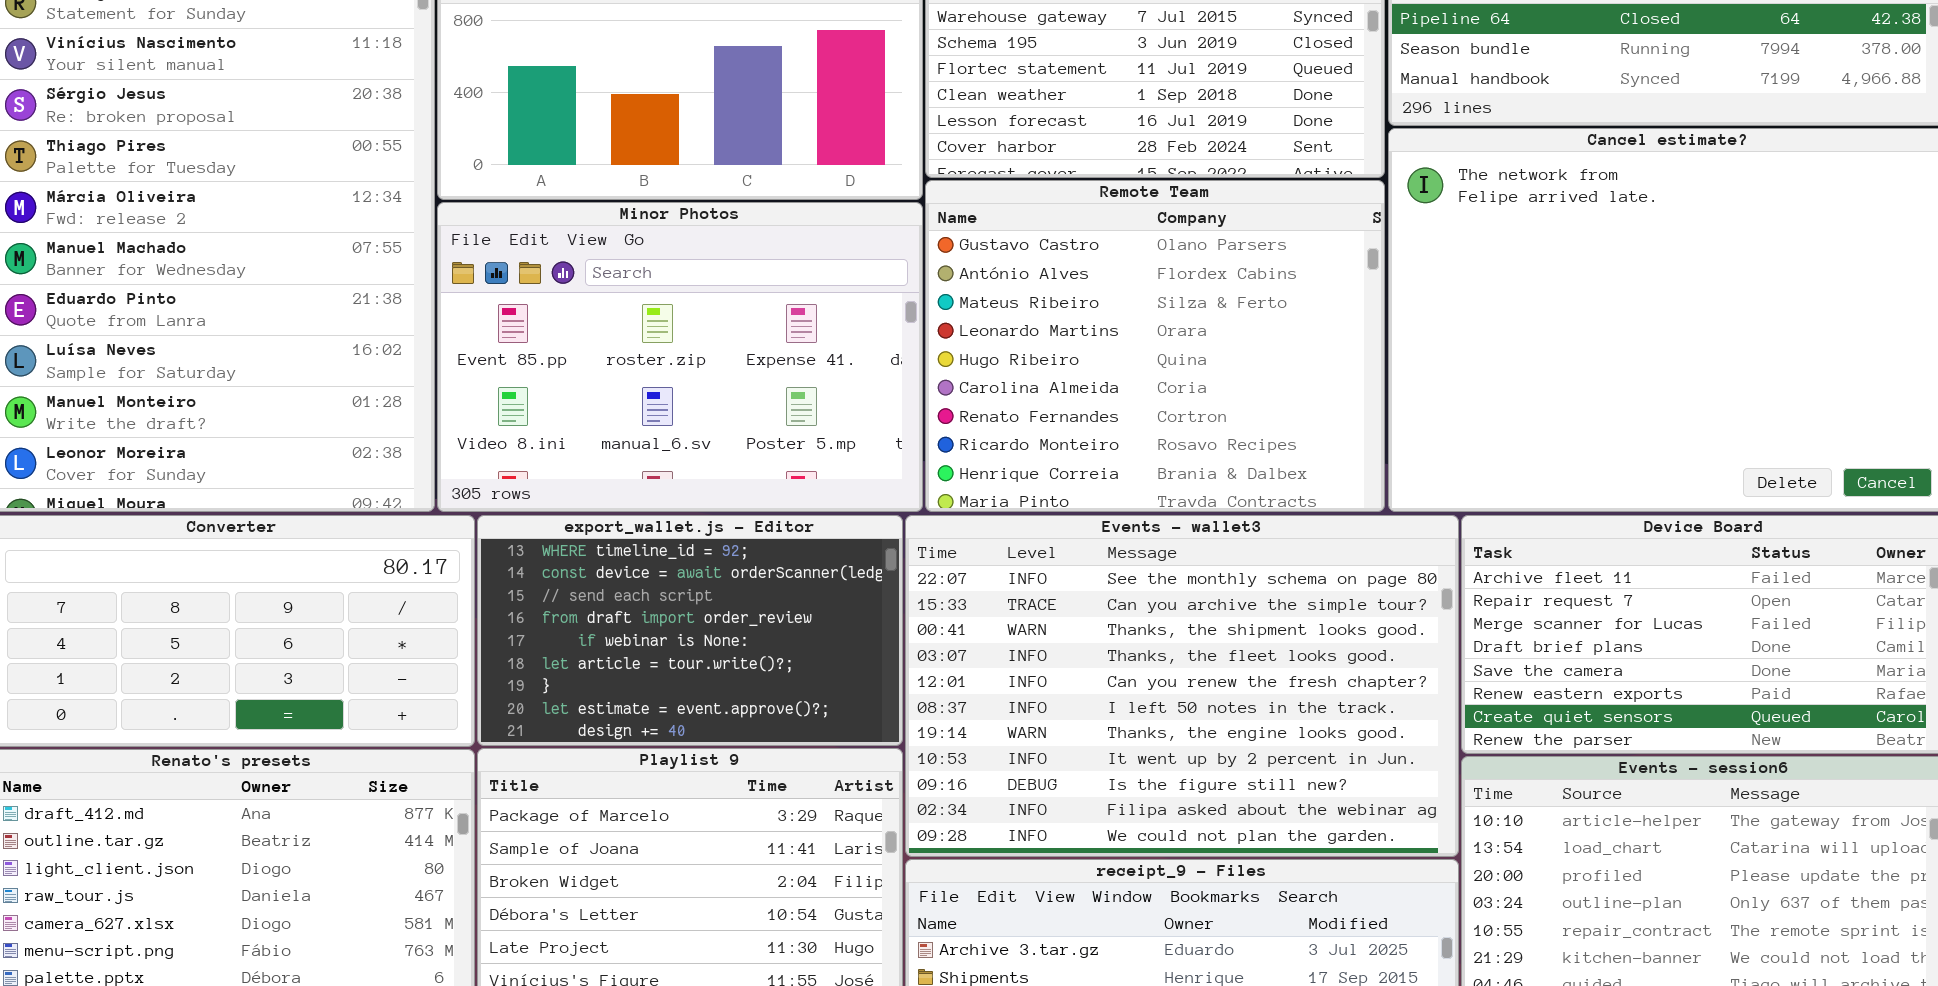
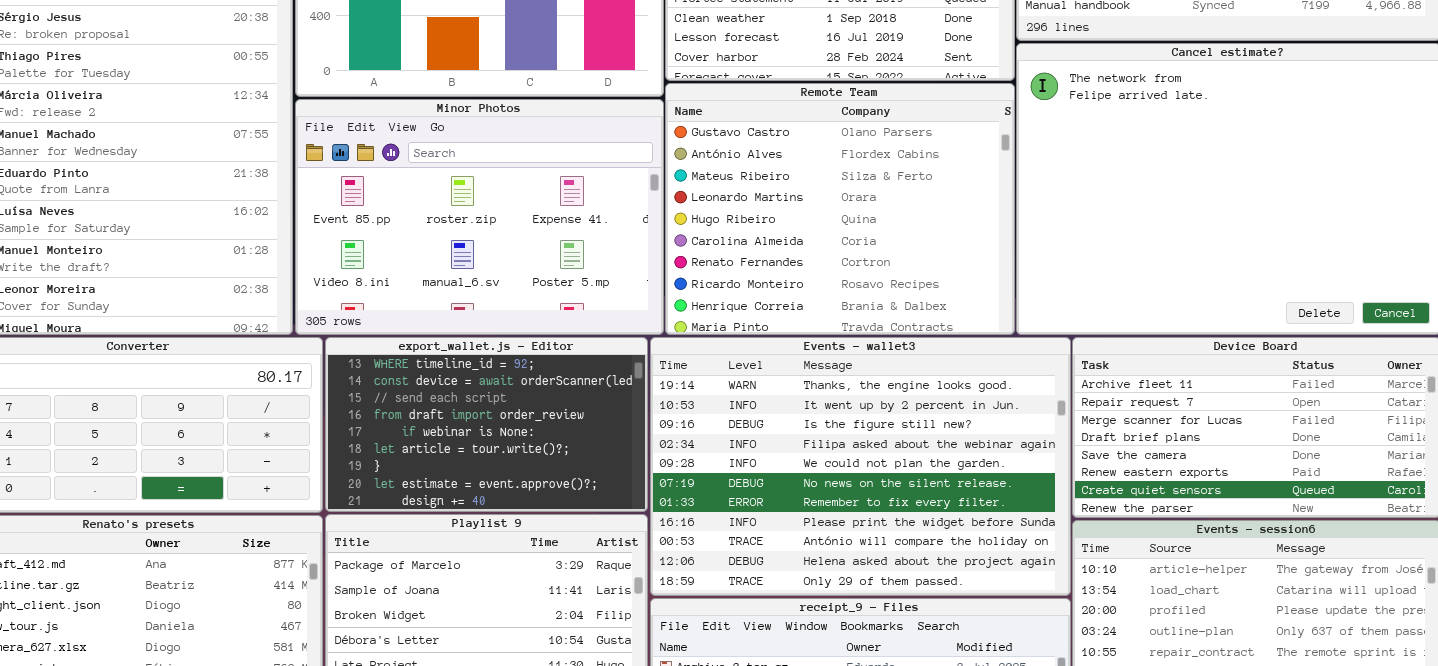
Events - wallet3: [905,515,1459,857] -> [650,337,1071,596], scrolled down 6 rows

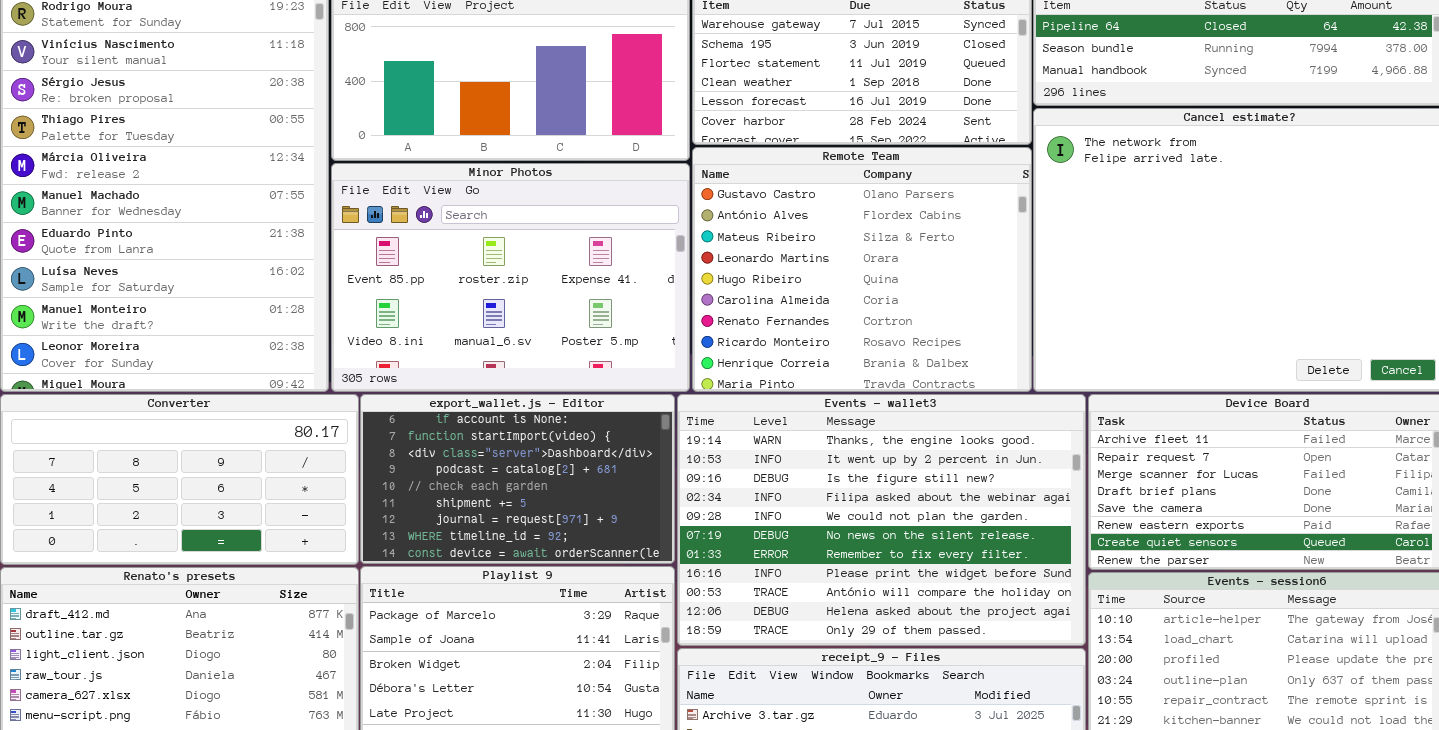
export_wallet.js - Editor: [325,337,648,512] -> [360,394,675,564], scrolled up 7 rows

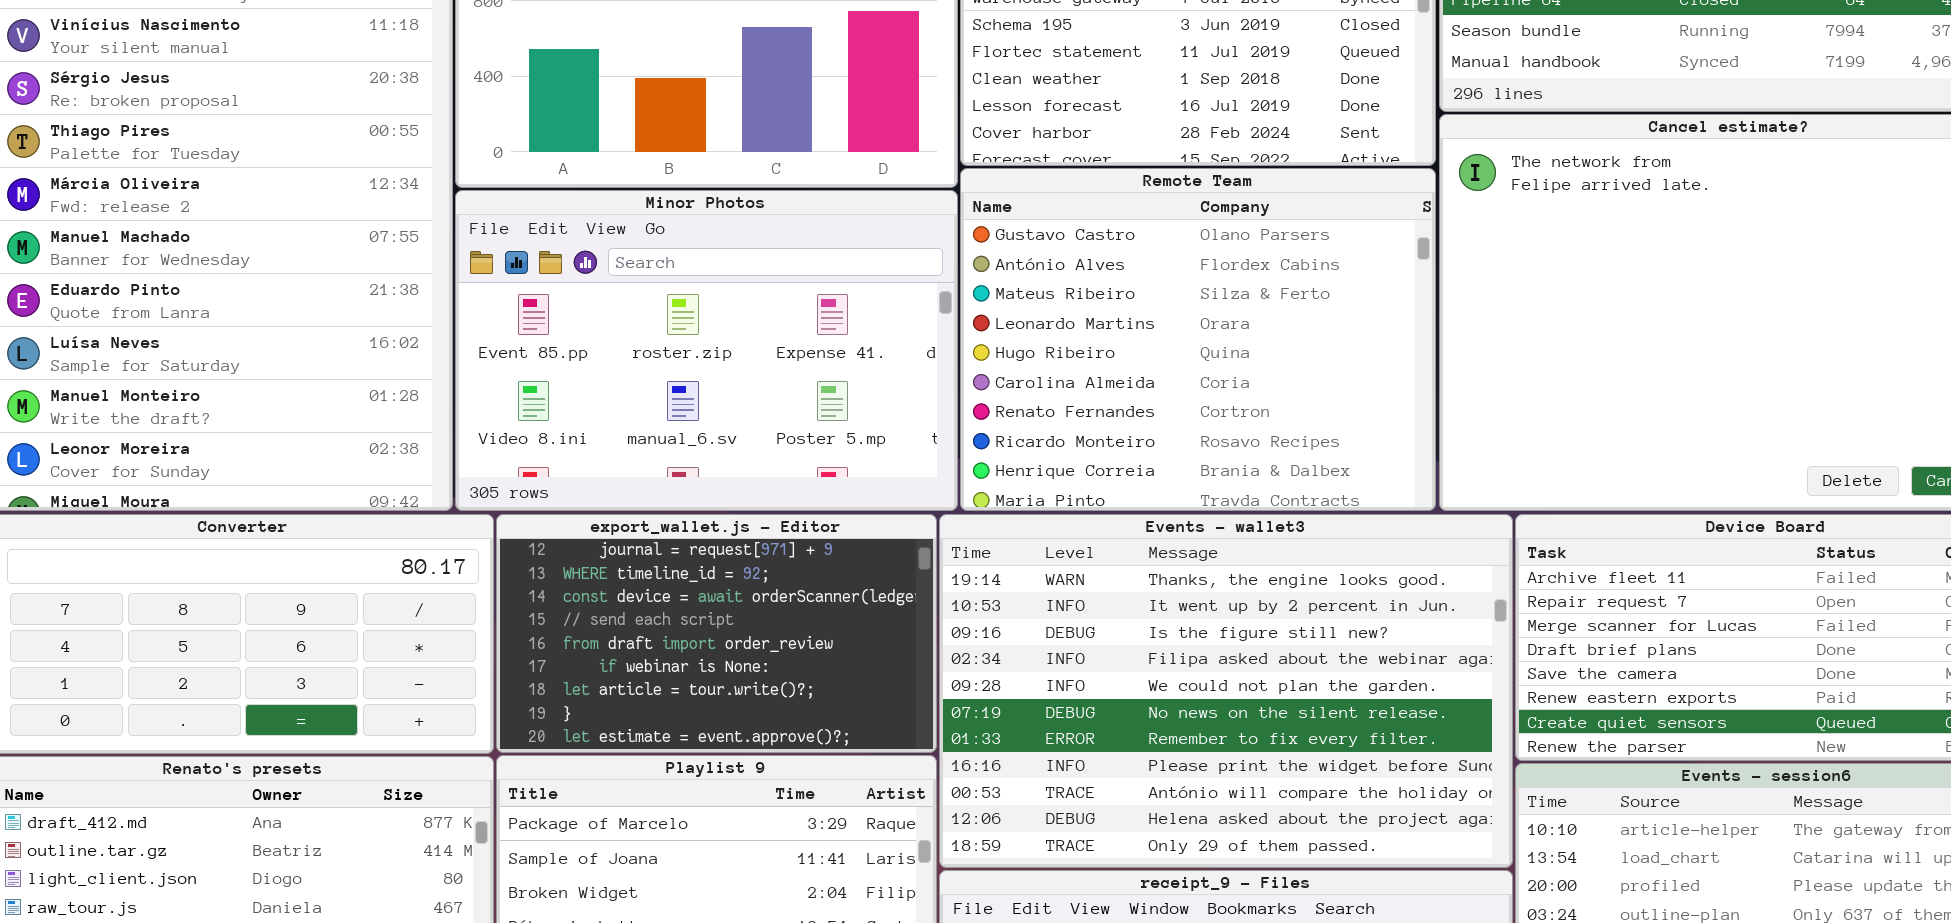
export_wallet.js - Editor: [360,394,675,564] -> [496,514,937,753], scrolled down 6 rows

